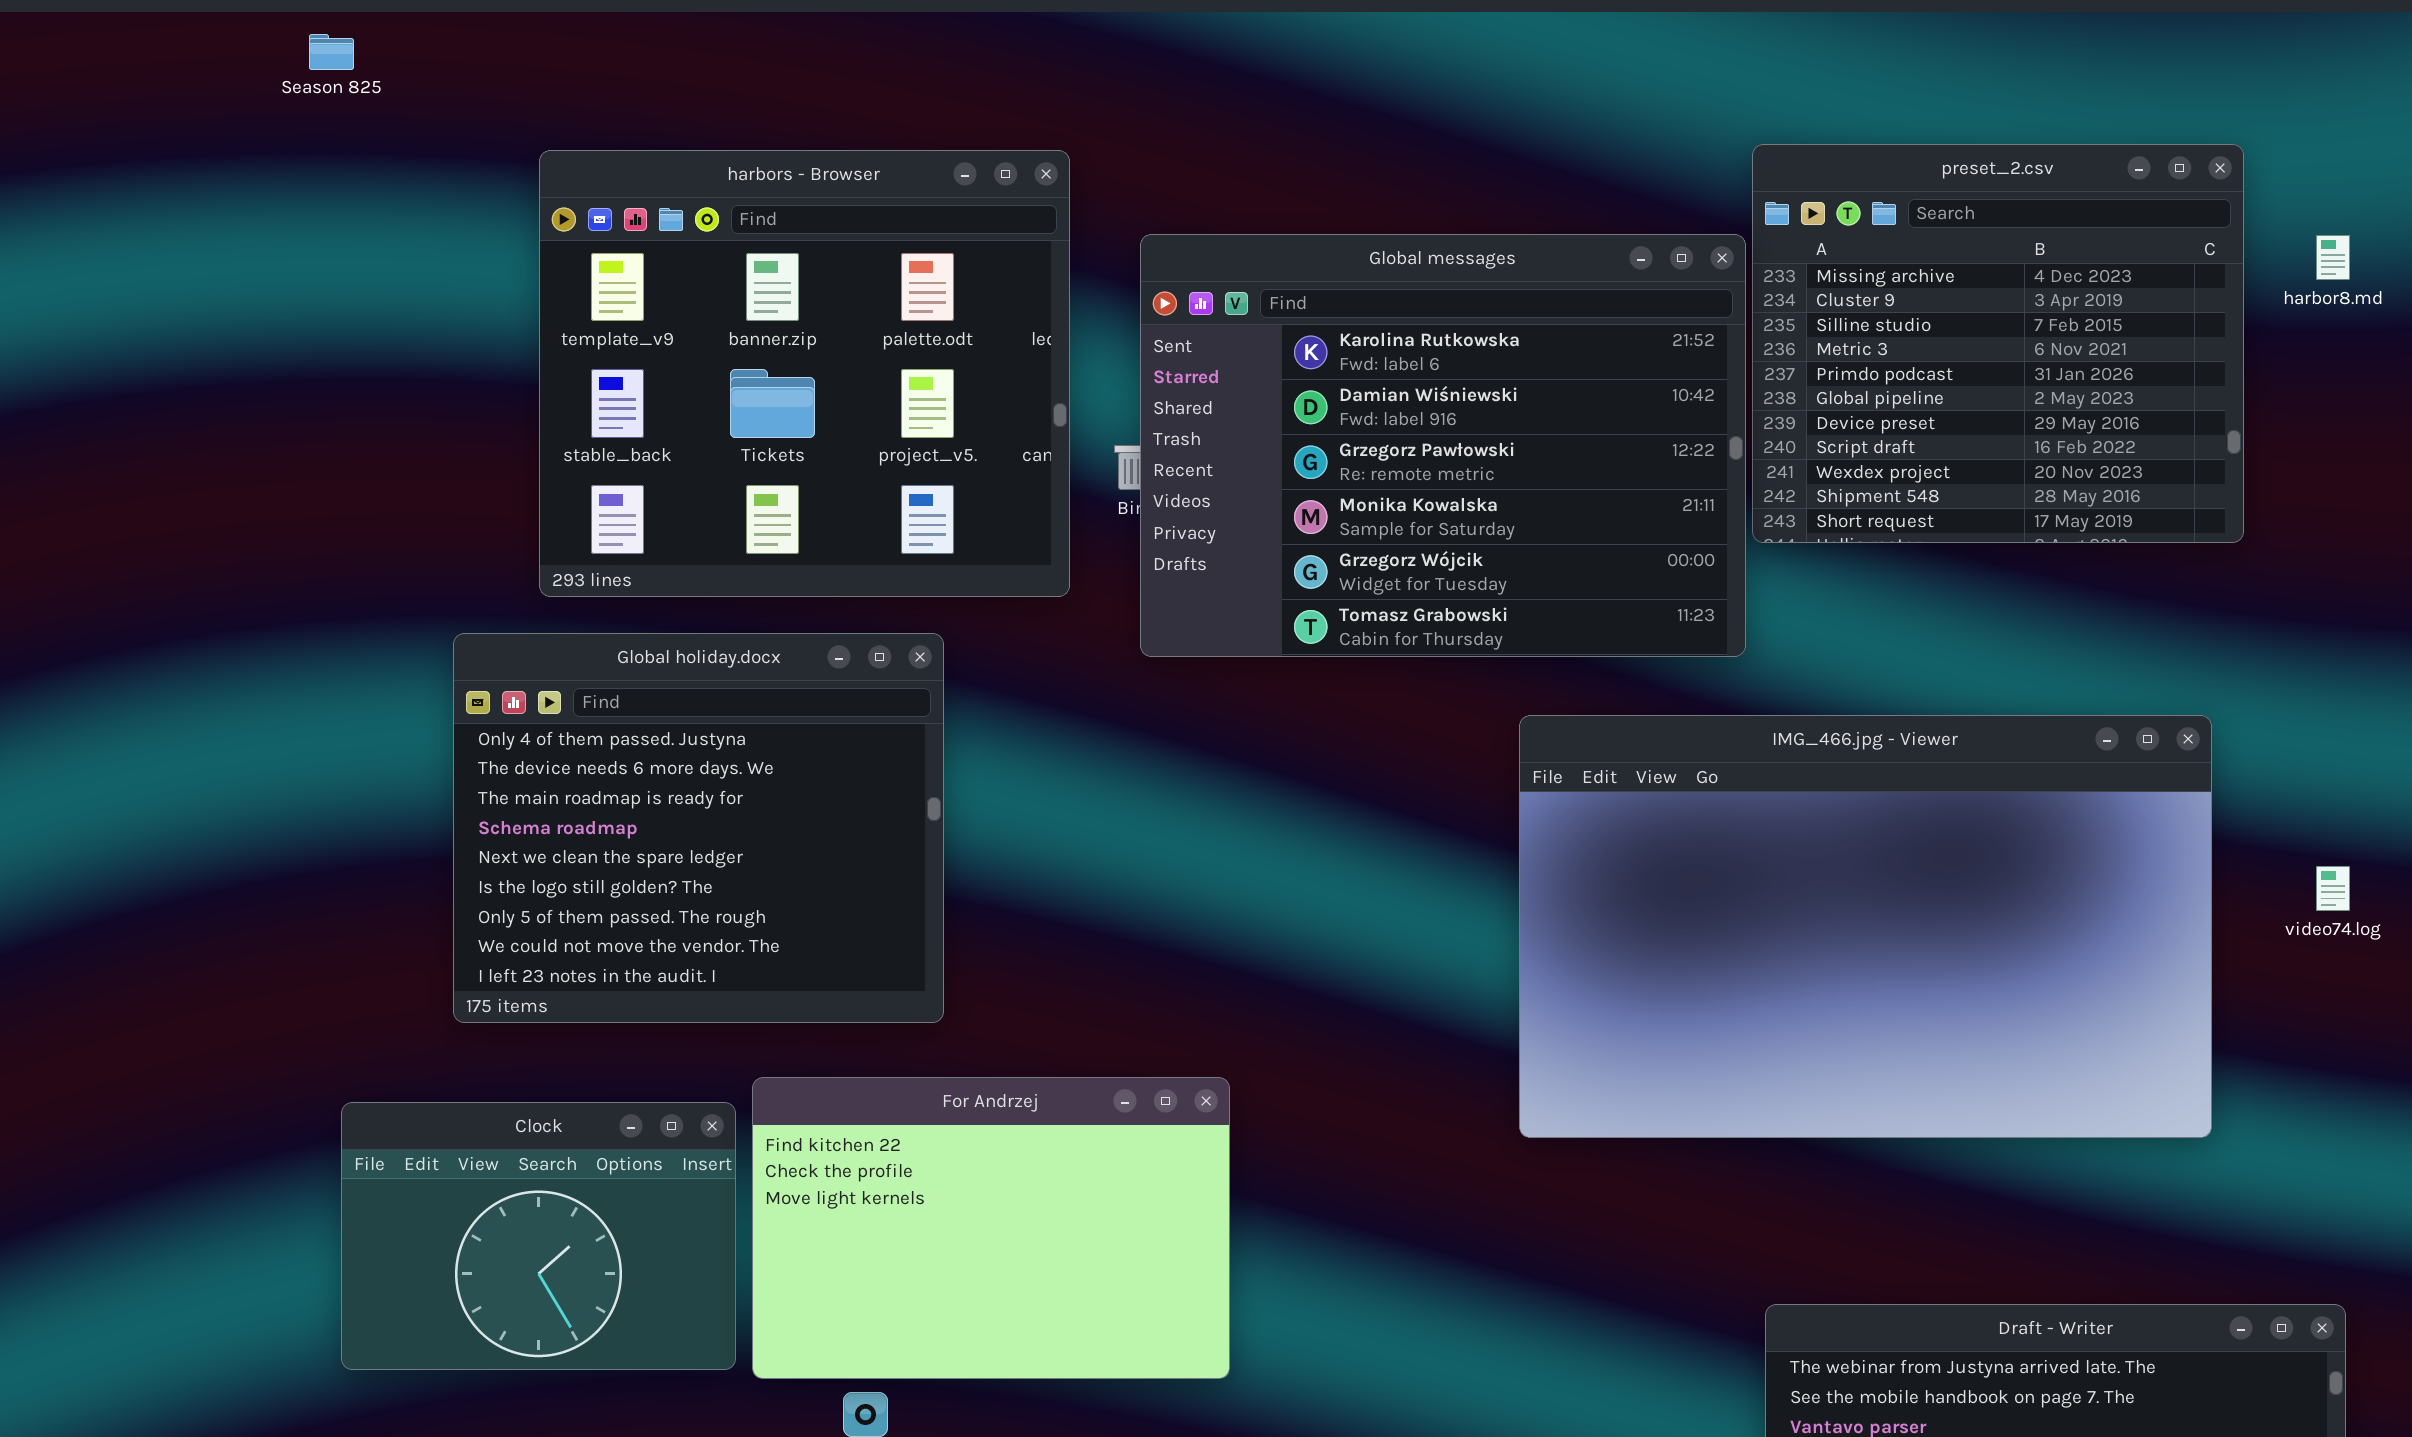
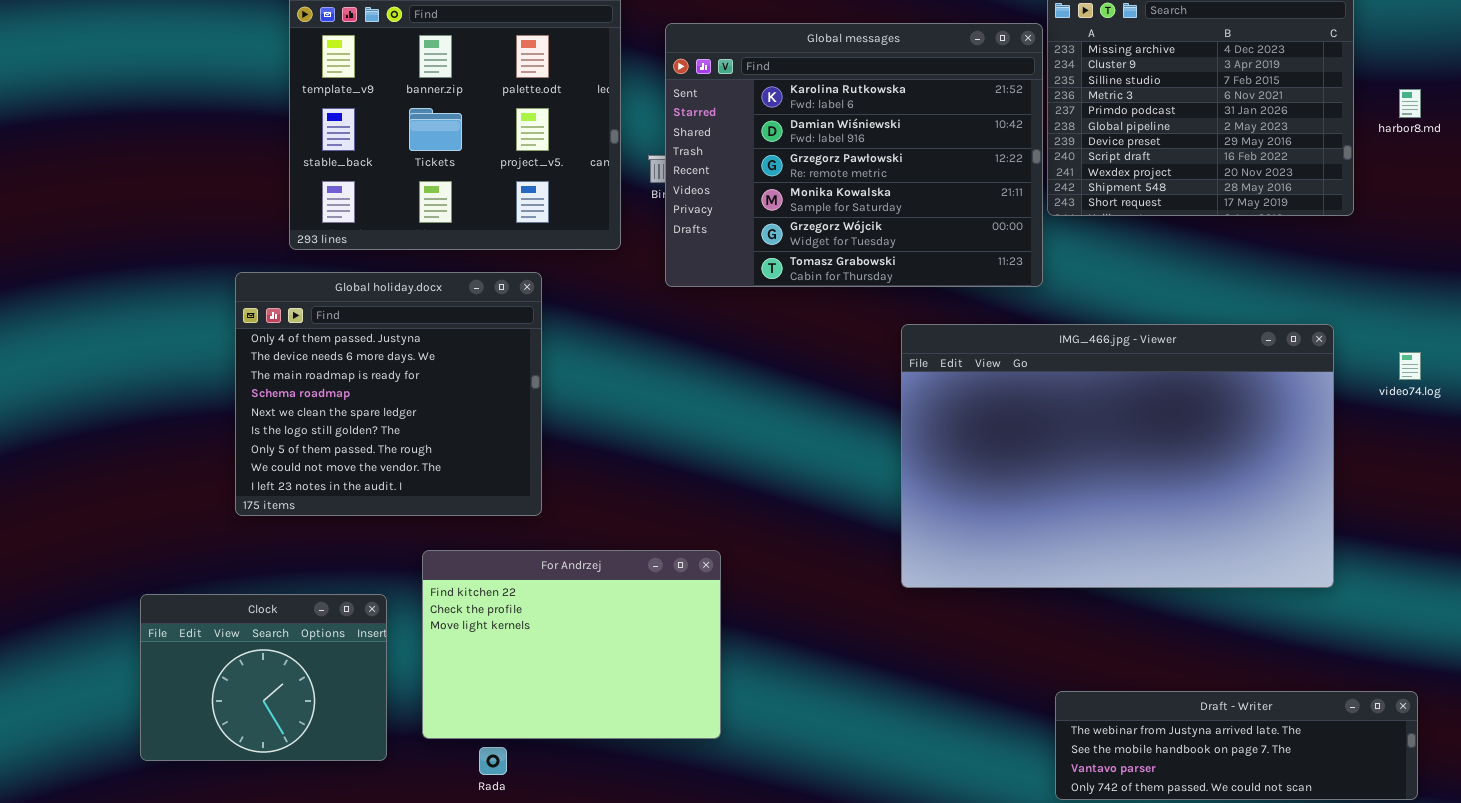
harbor8.md: [2316,235,2350,280] -> [1399,89,1421,118], moved
video74.log: [2316,866,2350,911] -> [1399,352,1421,380], moved
Clock: [341,1102,736,1370] -> [140,594,387,761], moved

